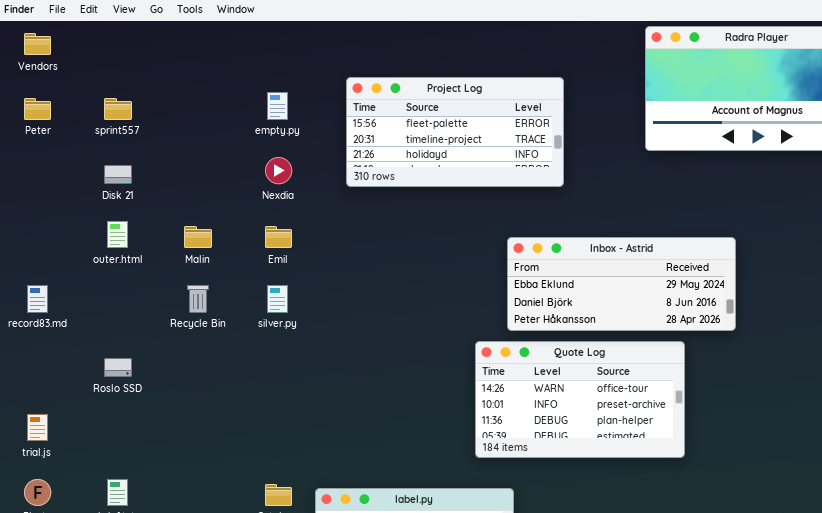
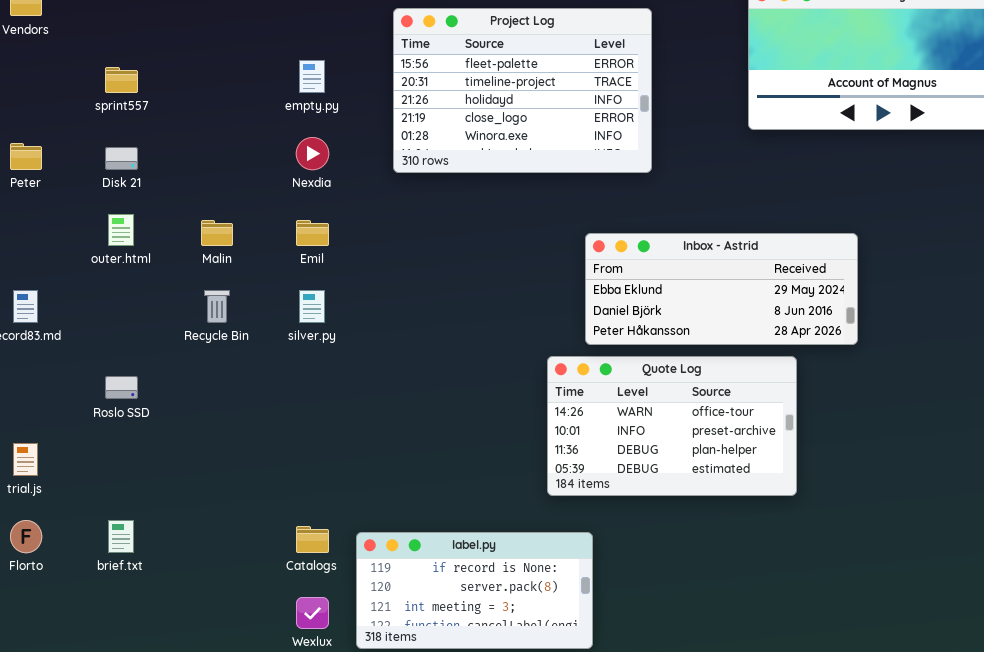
Project Log: [346,77,564,187] -> [393,8,652,173], resized
Peter: [24,98,51,120] -> [10,143,42,170], moved

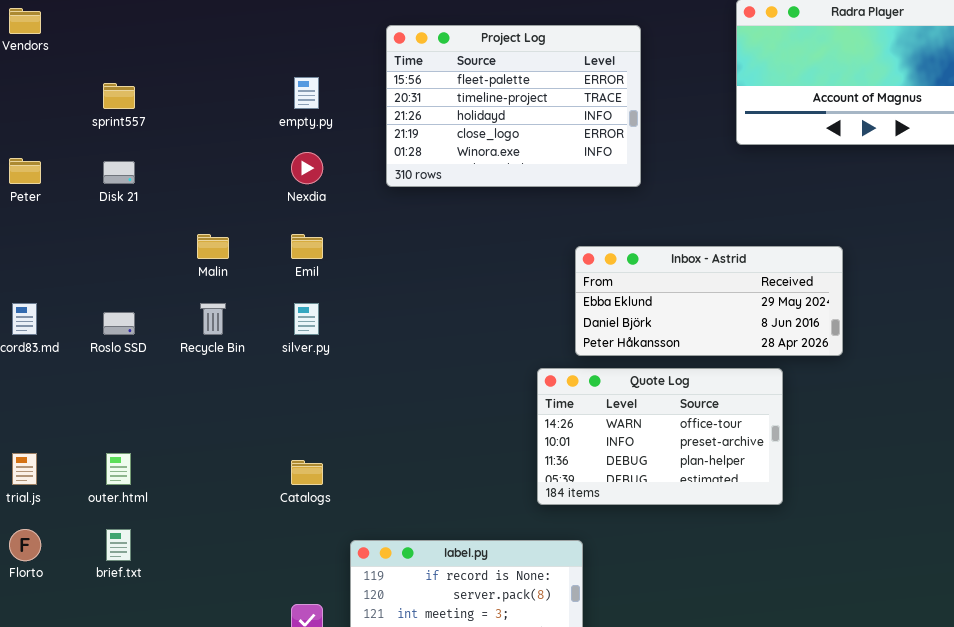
outer.html: [108,214,134,246] -> [106,453,131,485], moved
Roslo SSD: [105,376,138,399] -> [103,312,135,335], moved
Catalogs: [296,526,329,553] -> [291,460,323,485], moved

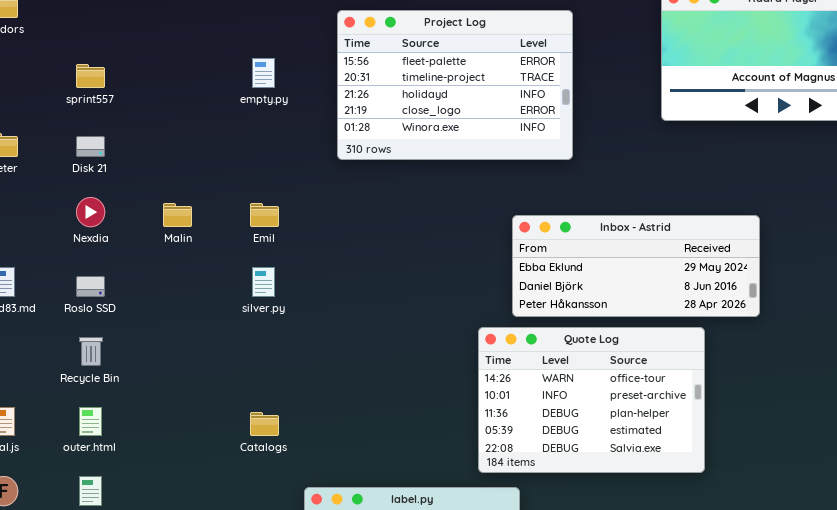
Nexdia: [291,152,323,184] -> [76,197,105,227], moved
Recycle Bin: [200,303,226,335] -> [79,337,103,366], moved
Quote Log: [537,368,783,505] -> [478,327,705,473], resized

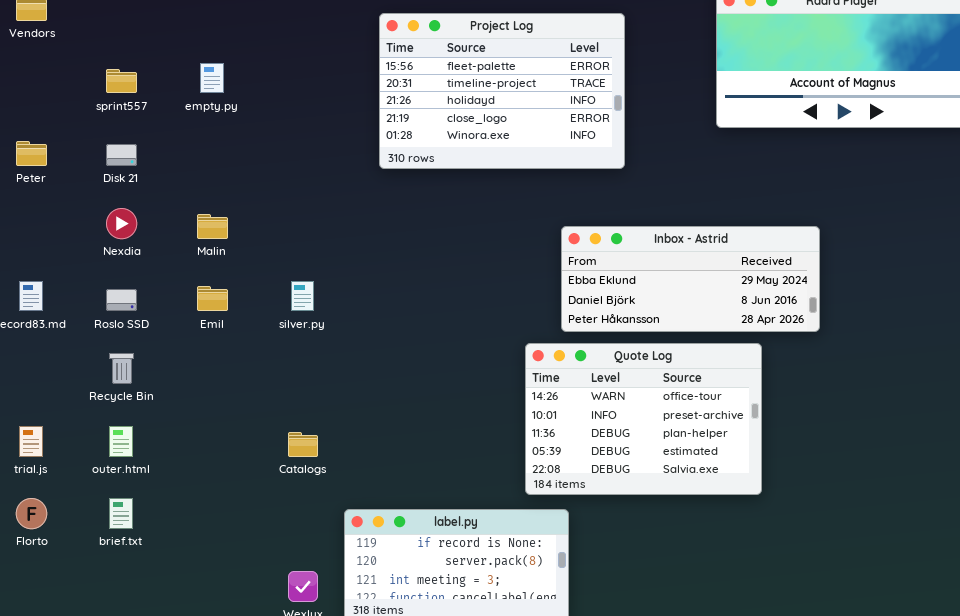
empty.py: [252,58,275,88] -> [200,63,224,93], moved
Emil: [250,203,279,227] -> [197,286,228,311], moved

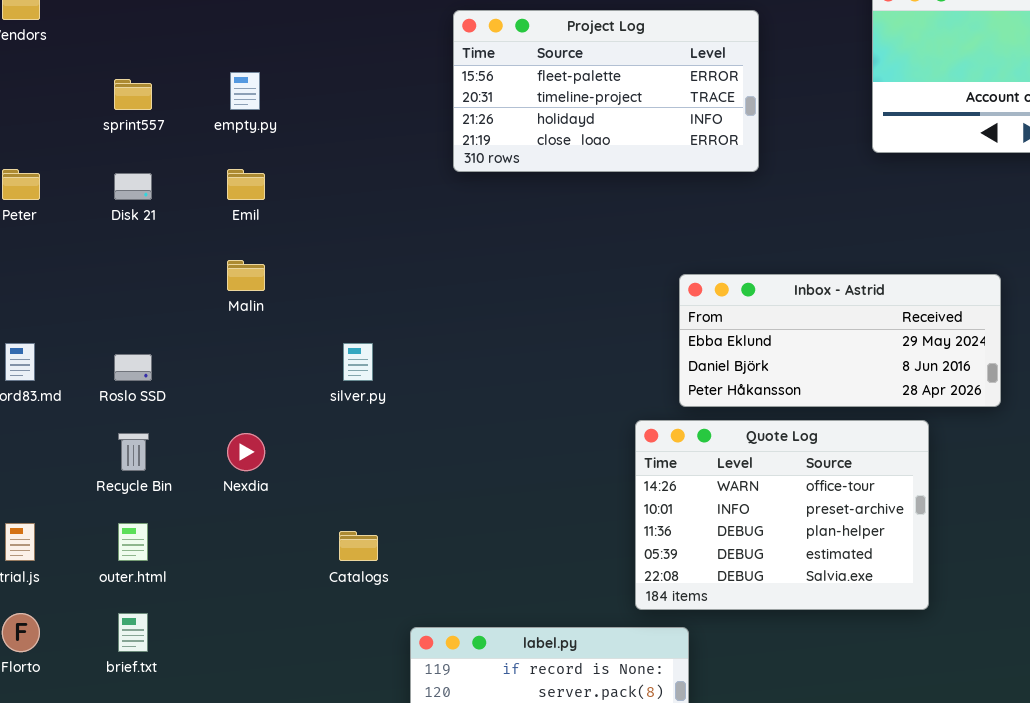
Project Log: [379,13,625,169] -> [453,10,759,172], resized
Nexdia: [106,208,137,239] -> [227,433,265,471], moved
Emil: [197,286,228,311] -> [227,169,265,200], moved

